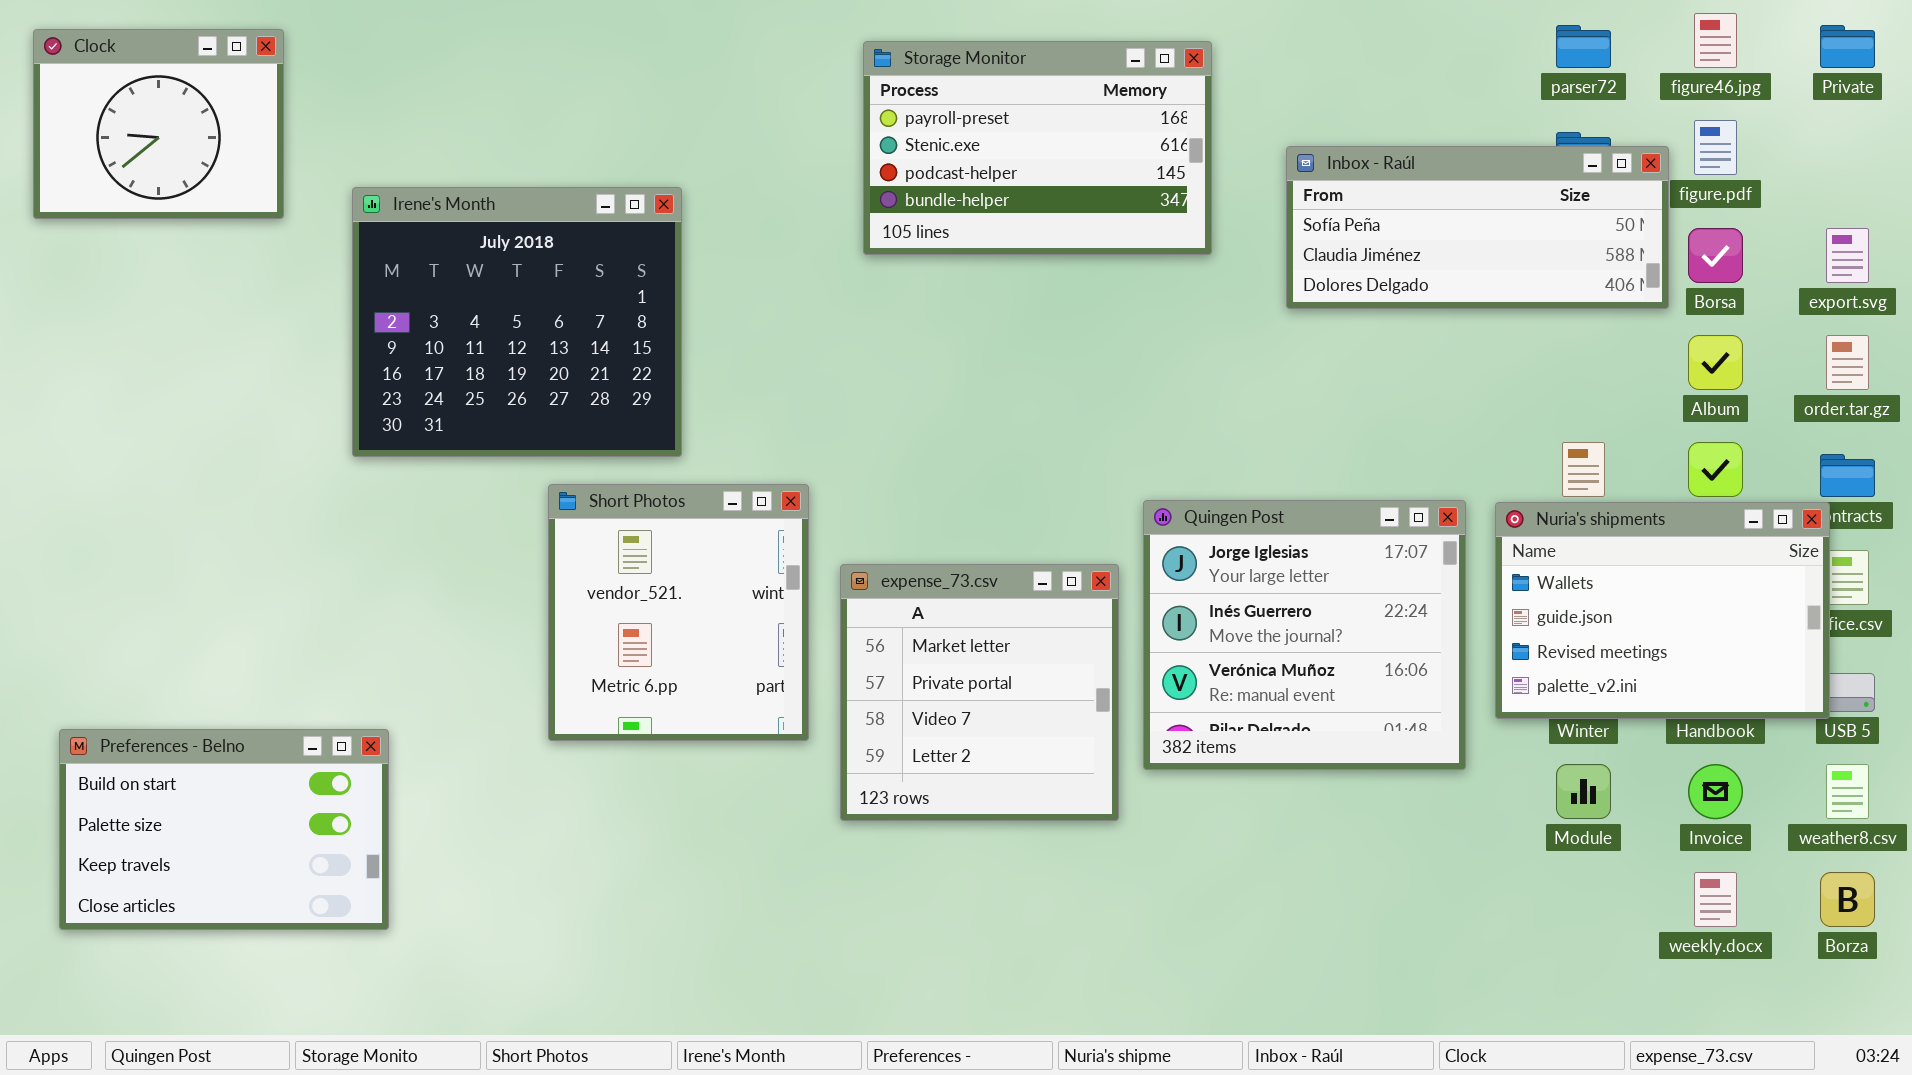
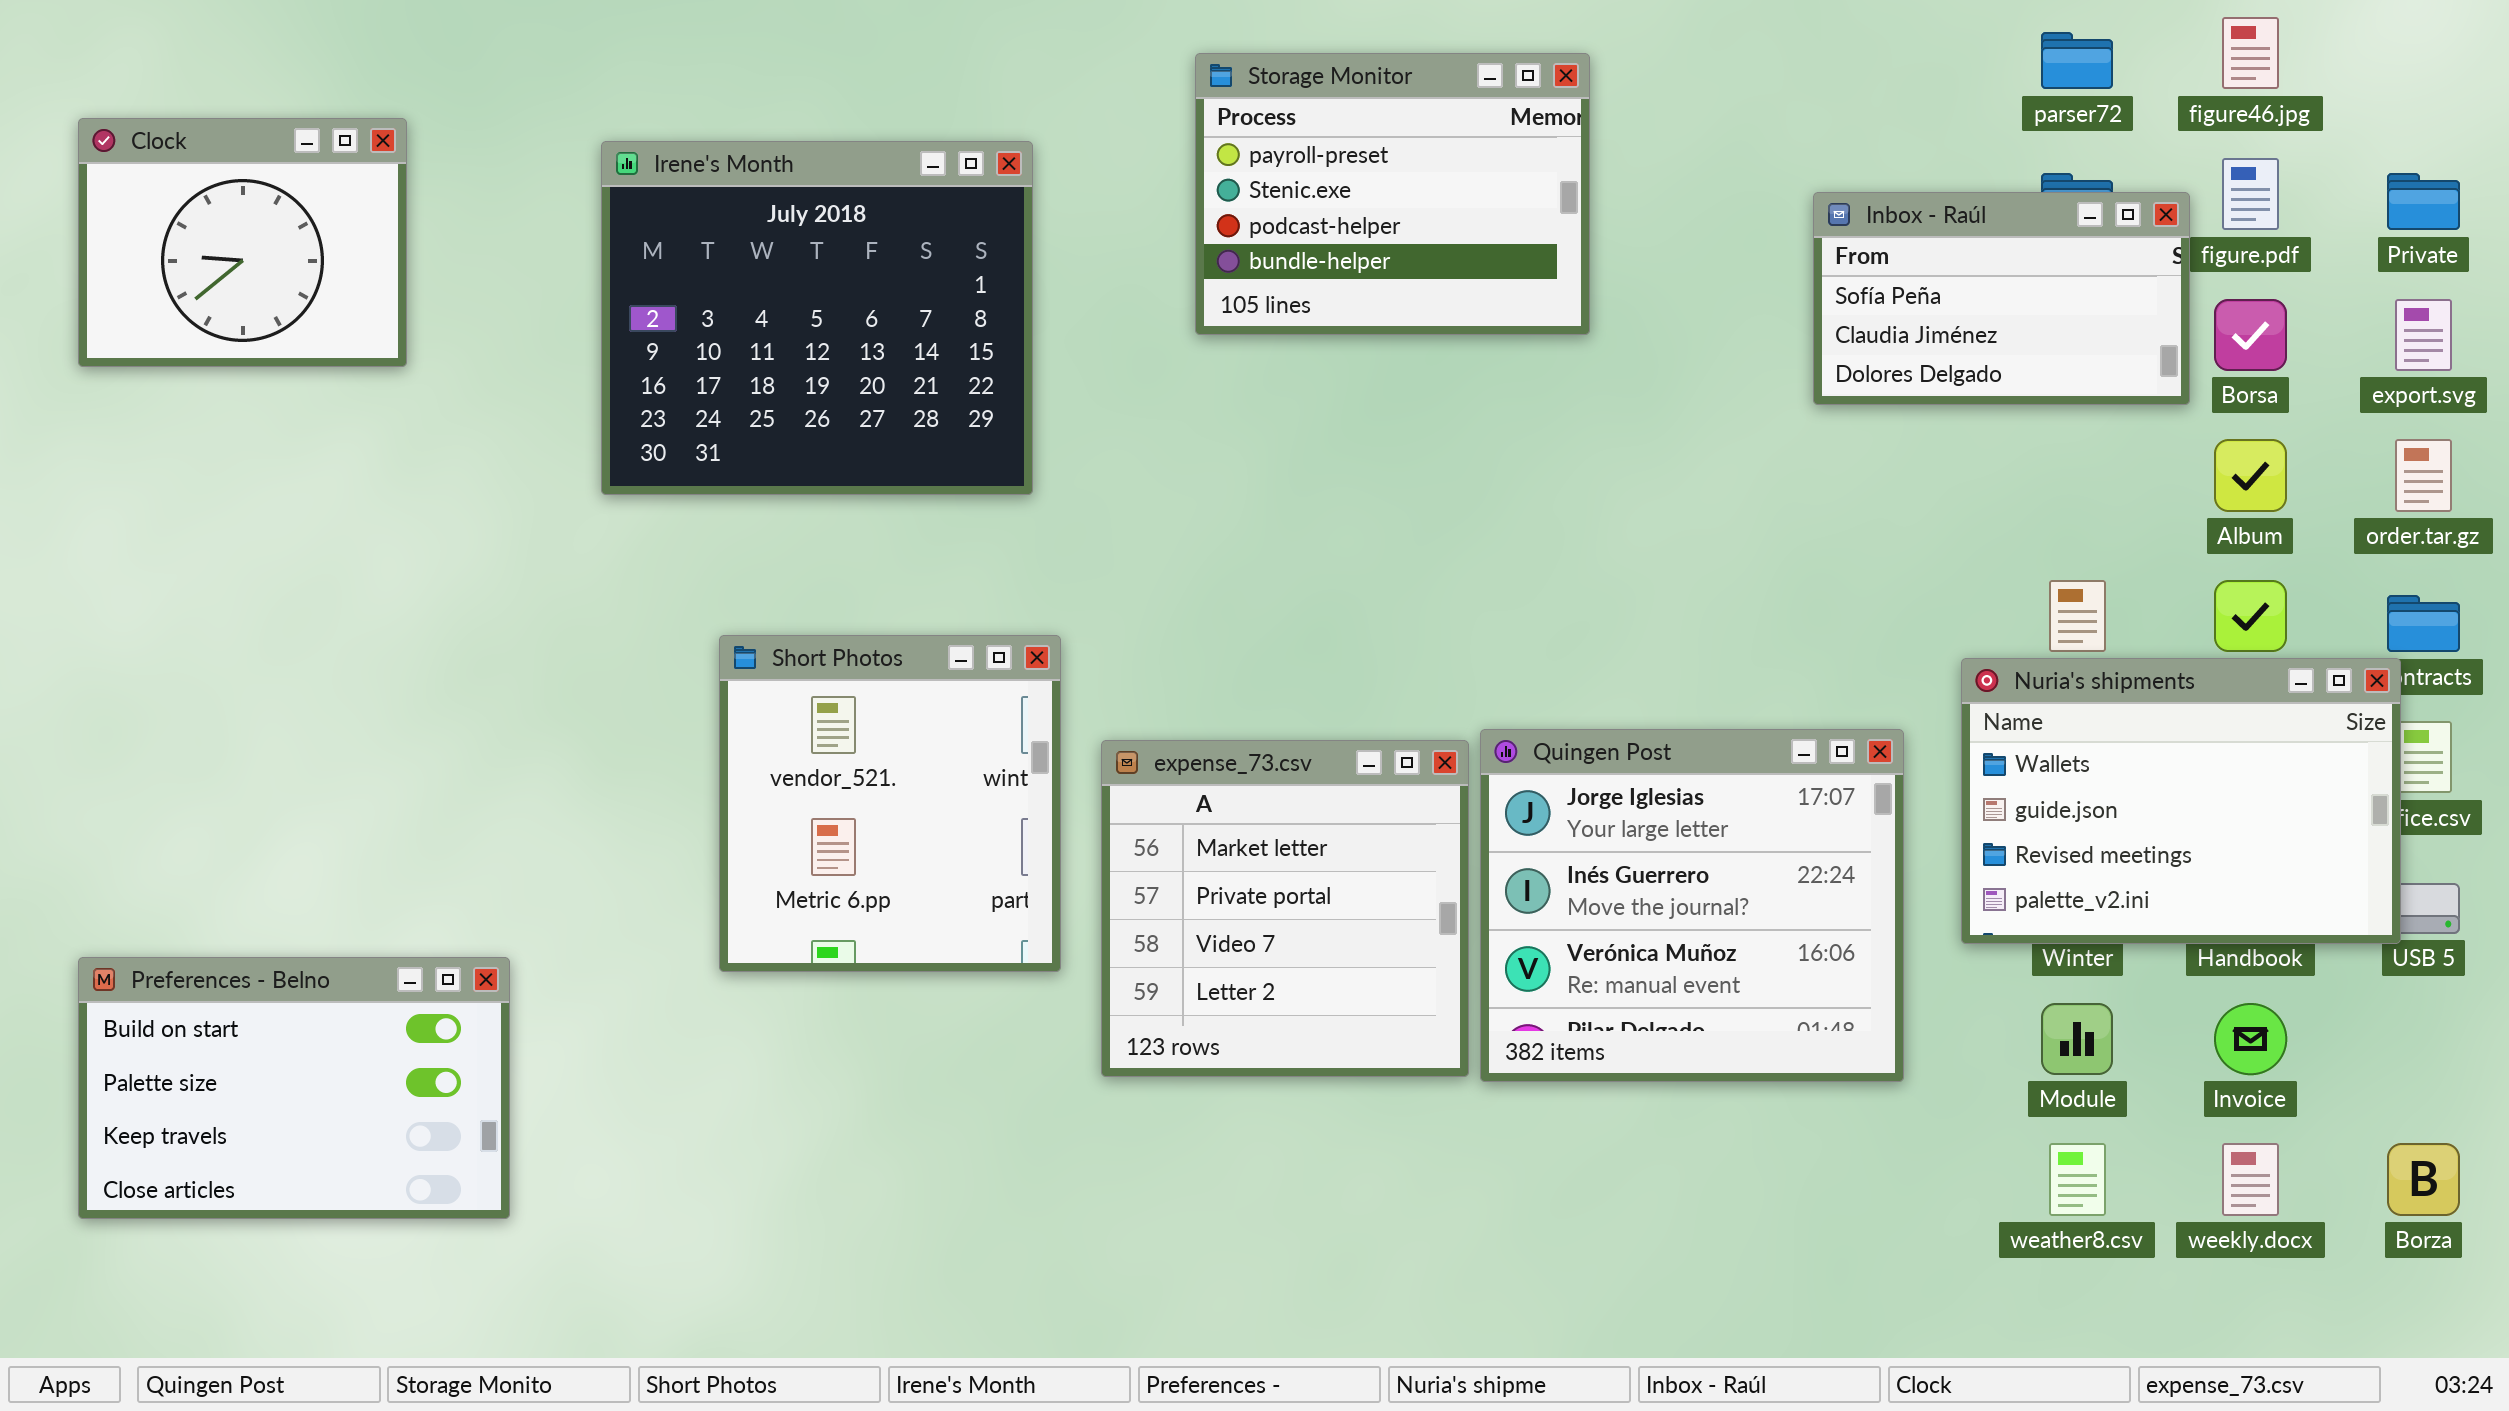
Private: [1820,25,1875,68] -> [2387,173,2460,230], moved
Clock: [33,29,284,219] -> [78,118,407,367], moved
Storage Monitor: [863,41,1212,255] -> [1195,53,1590,335], resized
Inbox - Raúl: [1286,146,1669,309] -> [1813,192,2190,405], resized
Irene's Month: [352,187,682,457] -> [601,141,1033,495], moved
Quingen Post: [1143,500,1466,770] -> [1480,729,1904,1082], moved
weather8.csv: [1826,764,1869,819] -> [2049,1143,2106,1216], moved

